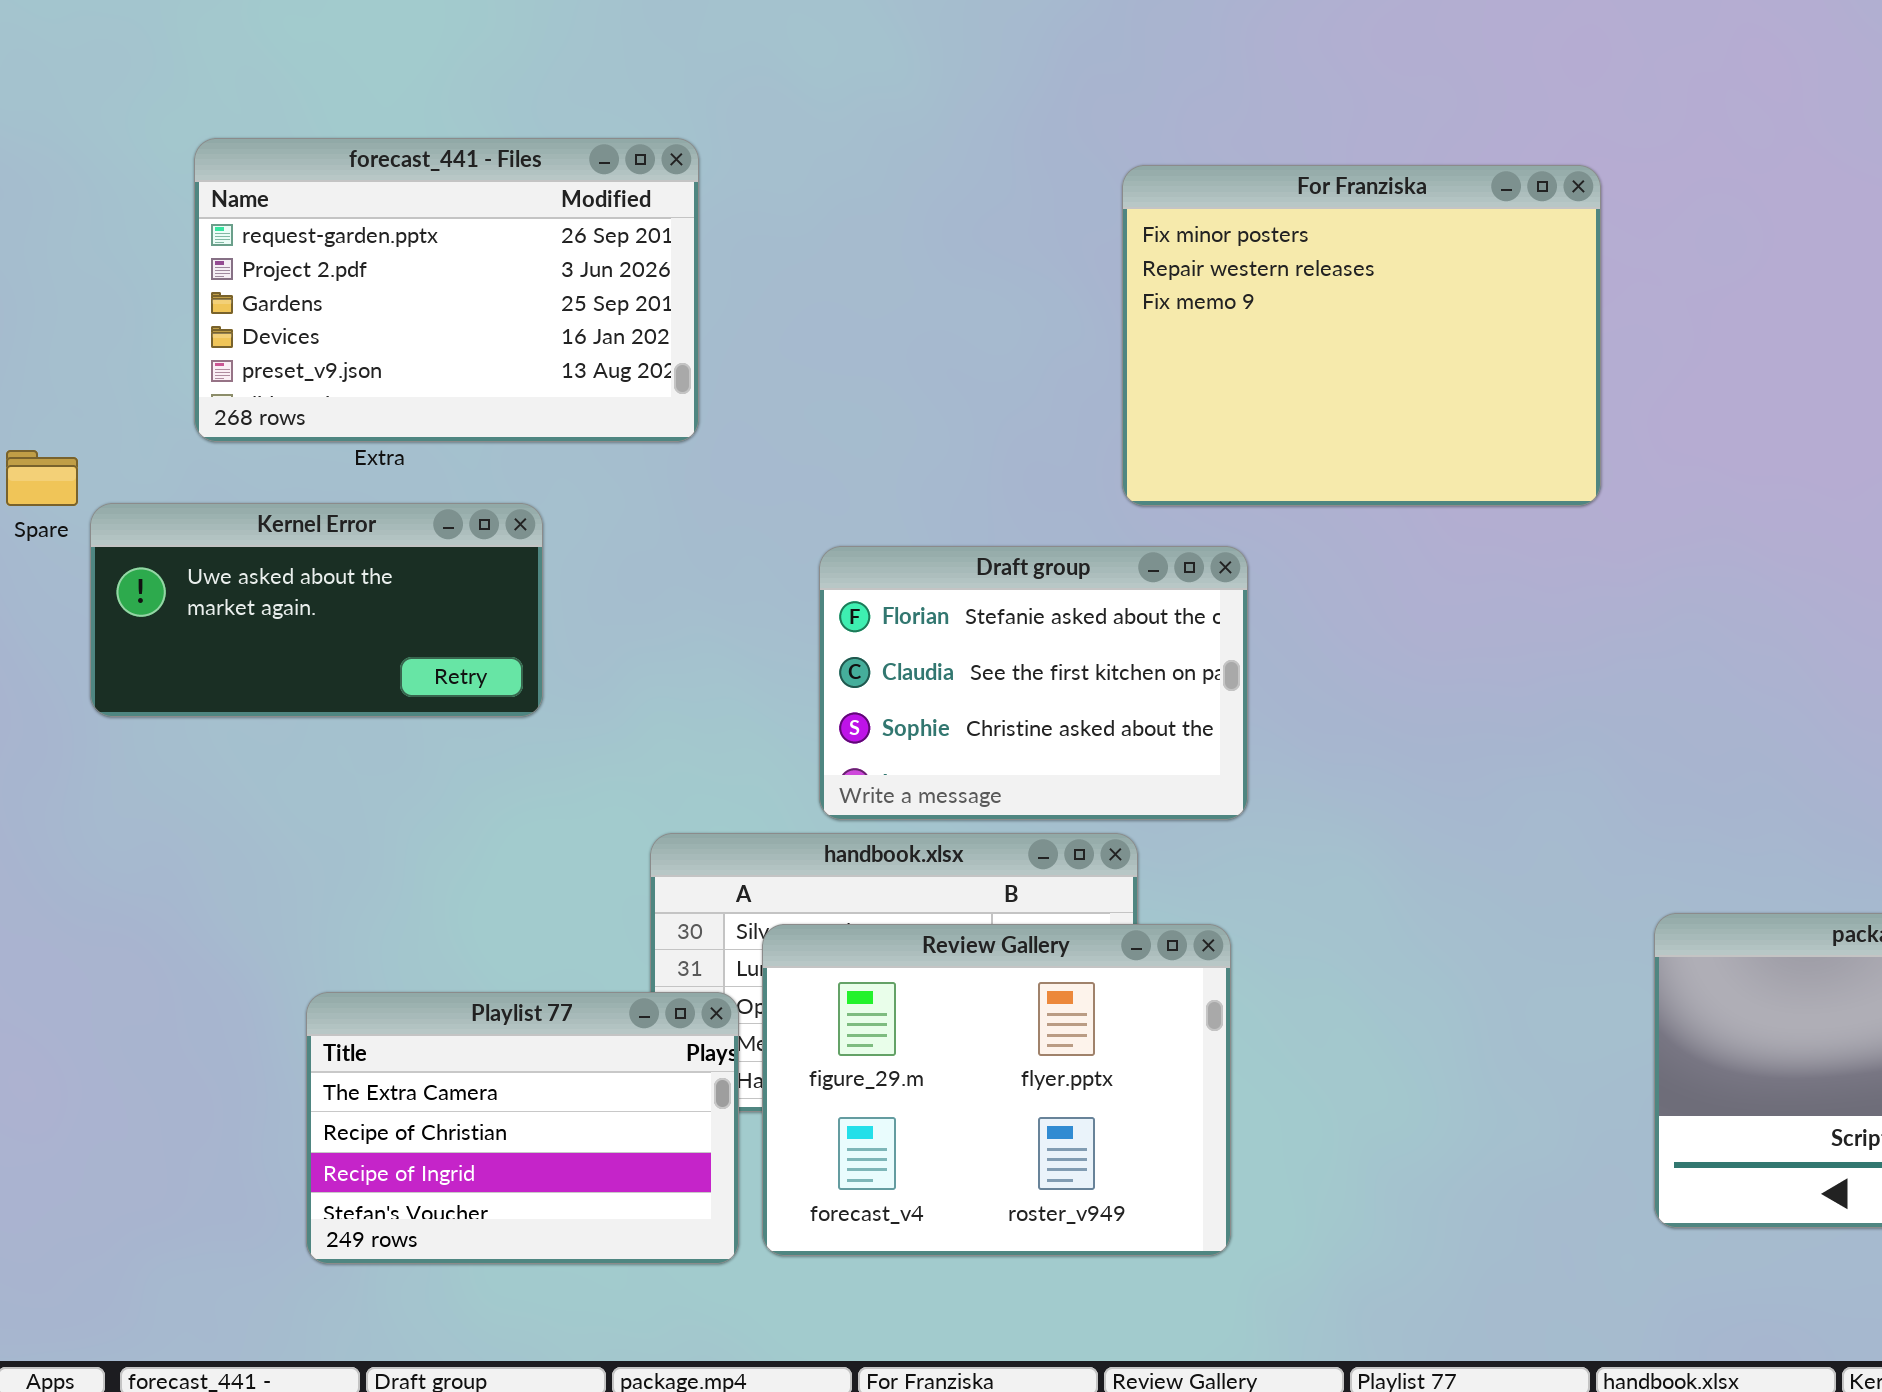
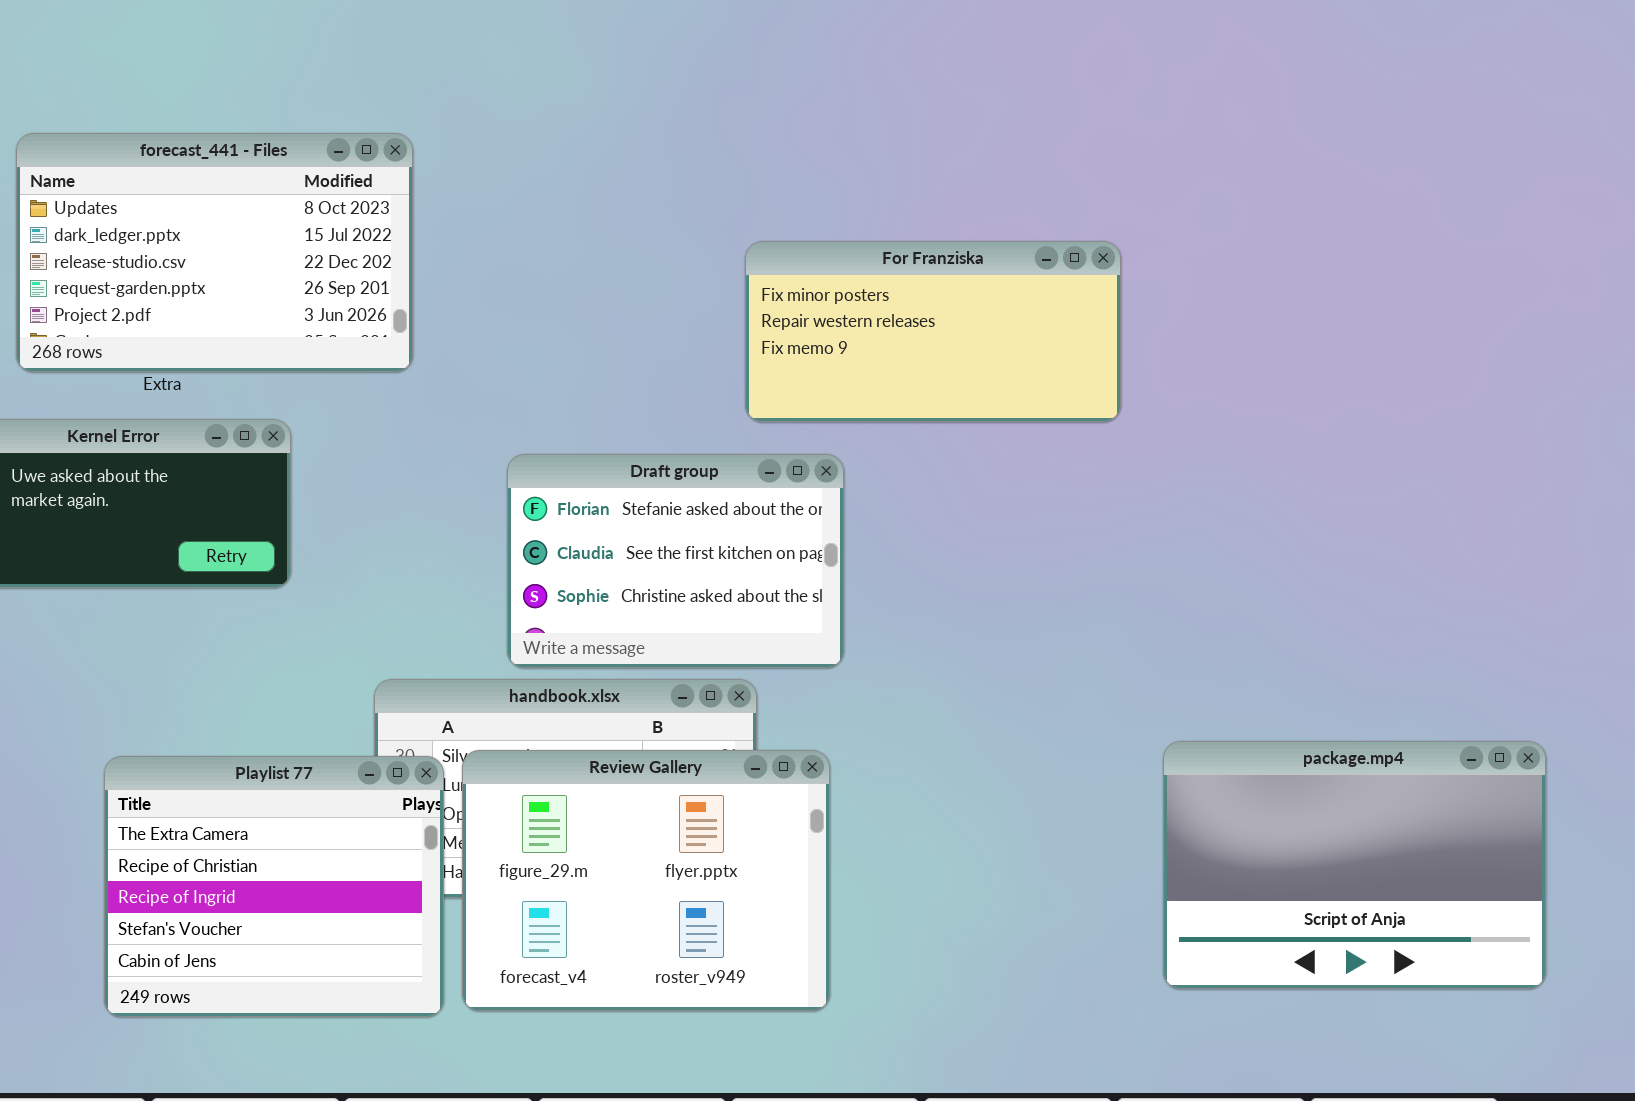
forecast_441 - Files: [194,138,699,442] -> [16,133,413,372], scrolled up 3 rows
For Franziska: [1122,165,1601,506] -> [745,241,1121,422], resized
Playlist 77: [306,992,739,1264] -> [104,756,444,1017], resized

